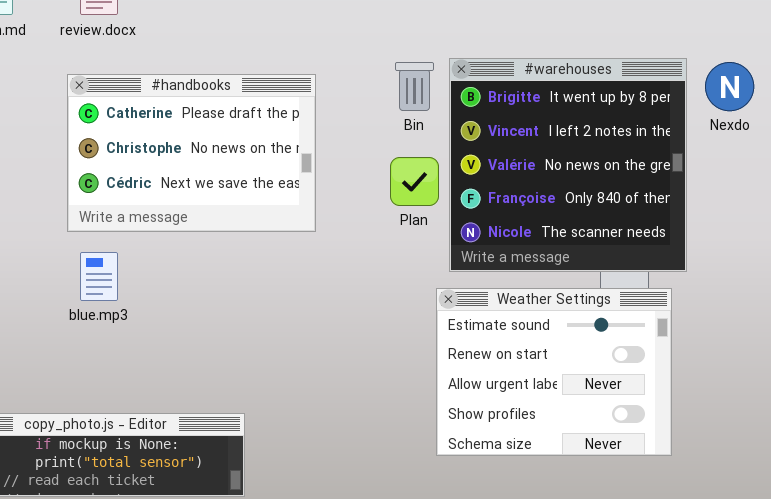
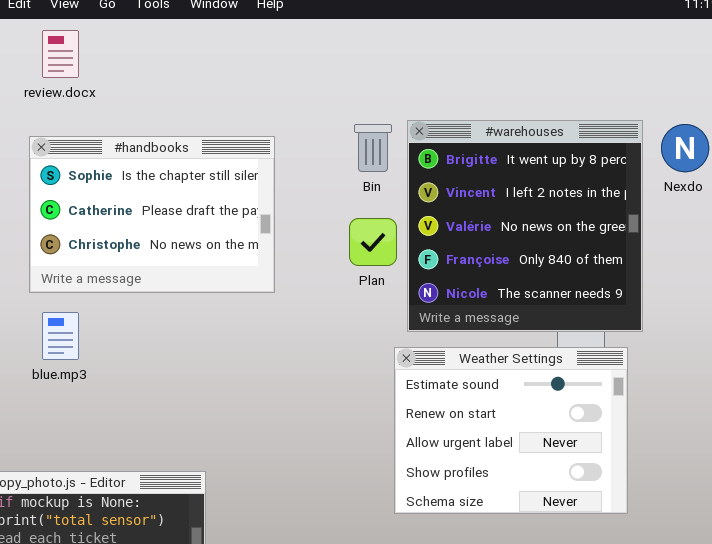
#handbooks: [67,74,316,232] -> [29,136,275,293], scrolled up 1 row

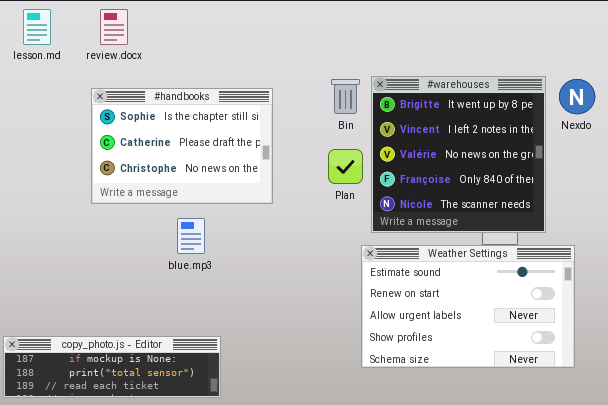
blue.mp3: [42,312,79,360] -> [177,218,205,254], moved
Weather Settings: [394,347,628,514] -> [361,245,575,368], resized

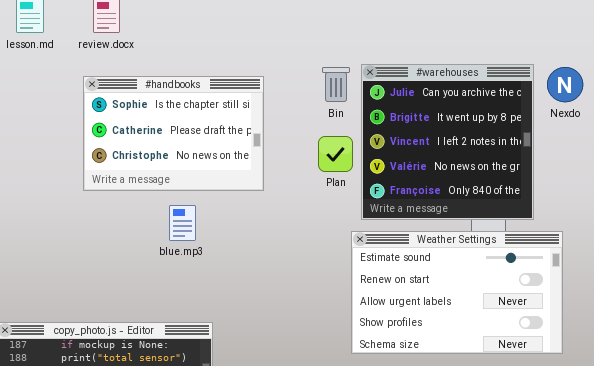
#warehouses: [371,76,546,233] -> [361,64,534,220], scrolled up 1 row

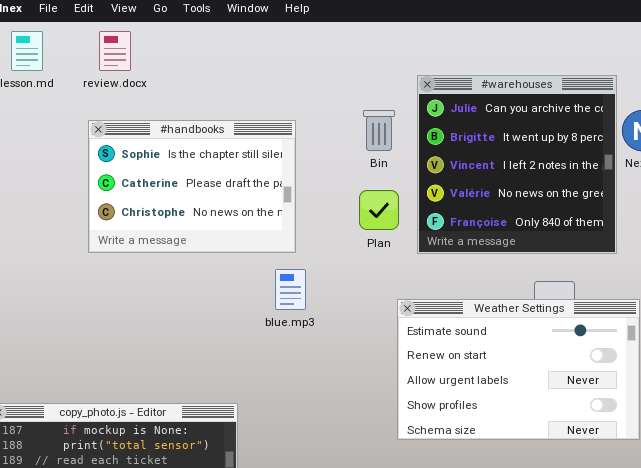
#warehouses: [361,64,534,220] -> [417,75,617,254], moved
blue.mp3: [169,205,196,241] -> [275,269,306,310], moved

